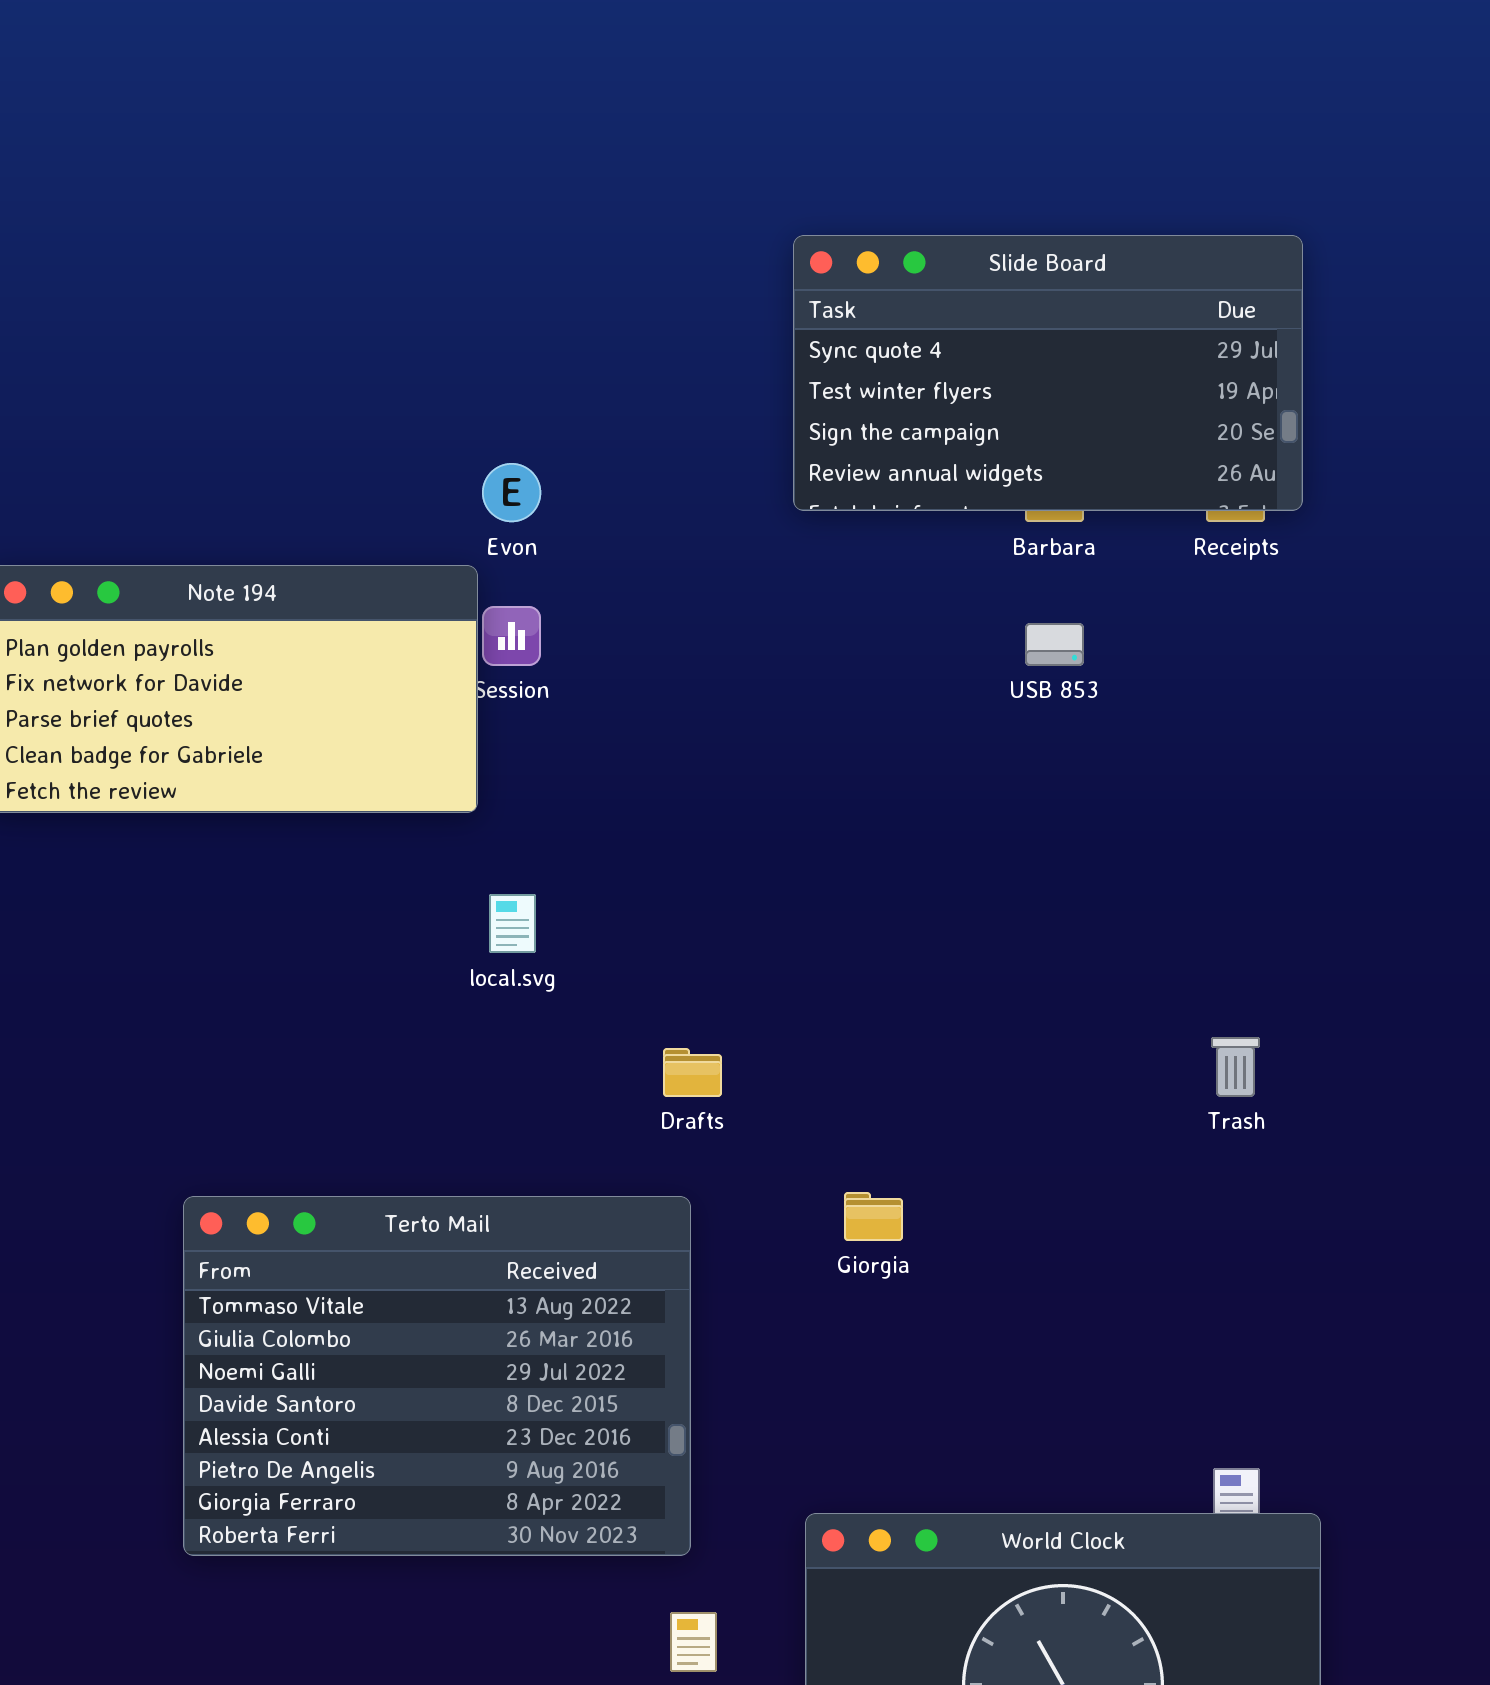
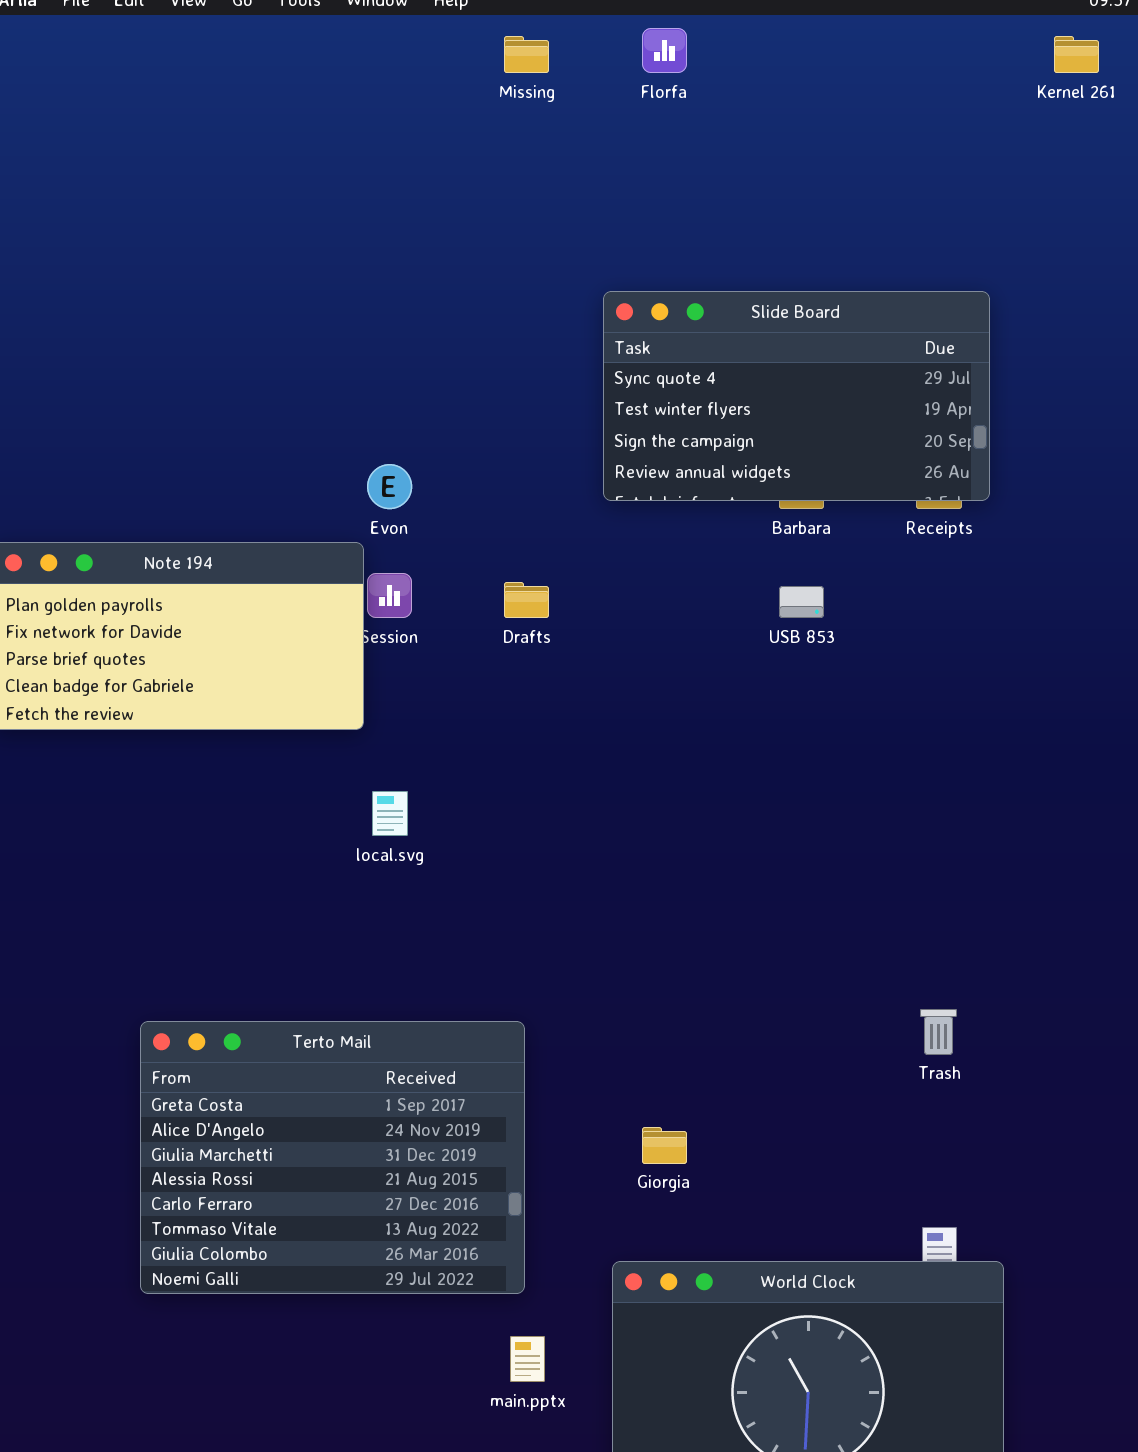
Trash: [1211,1037,1260,1097] -> [920,1009,957,1055], moved
Drafts: [663,1048,722,1097] -> [504,582,549,618], moved
Giorgia: [844,1192,903,1241] -> [642,1127,687,1164], moved
Terto Mail: [183,1196,691,1556] -> [140,1021,525,1294], scrolled up 5 rows

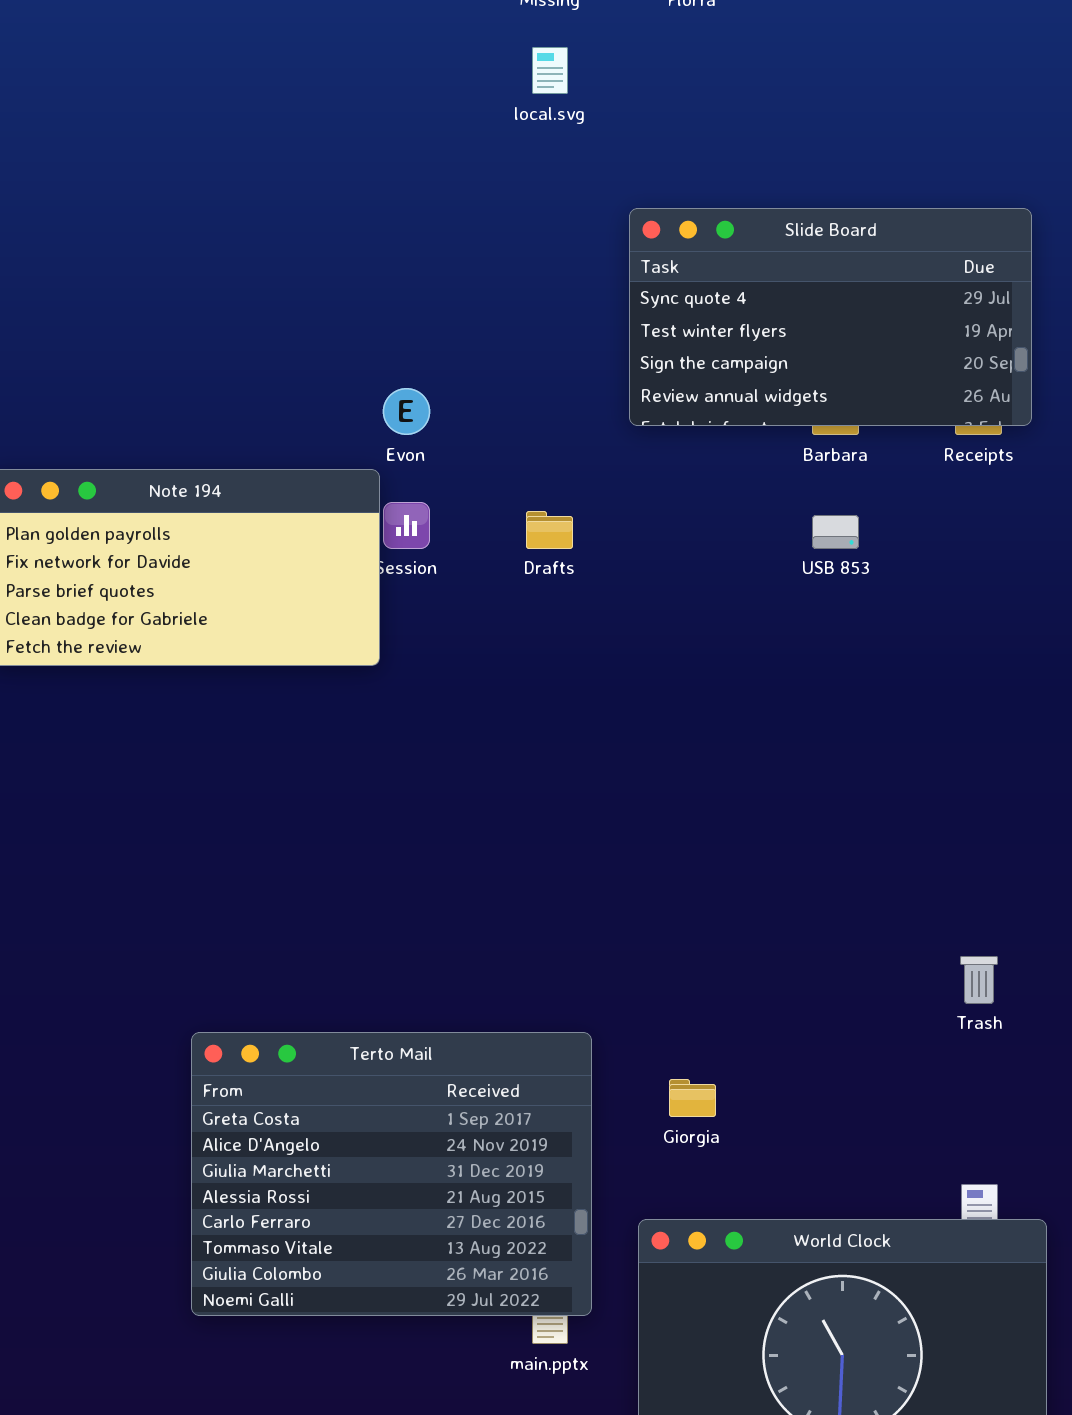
local.svg: [372,791,408,836] -> [532,47,568,94], moved
Terto Mail: [140,1021,525,1294] -> [191,1032,592,1316], moved

